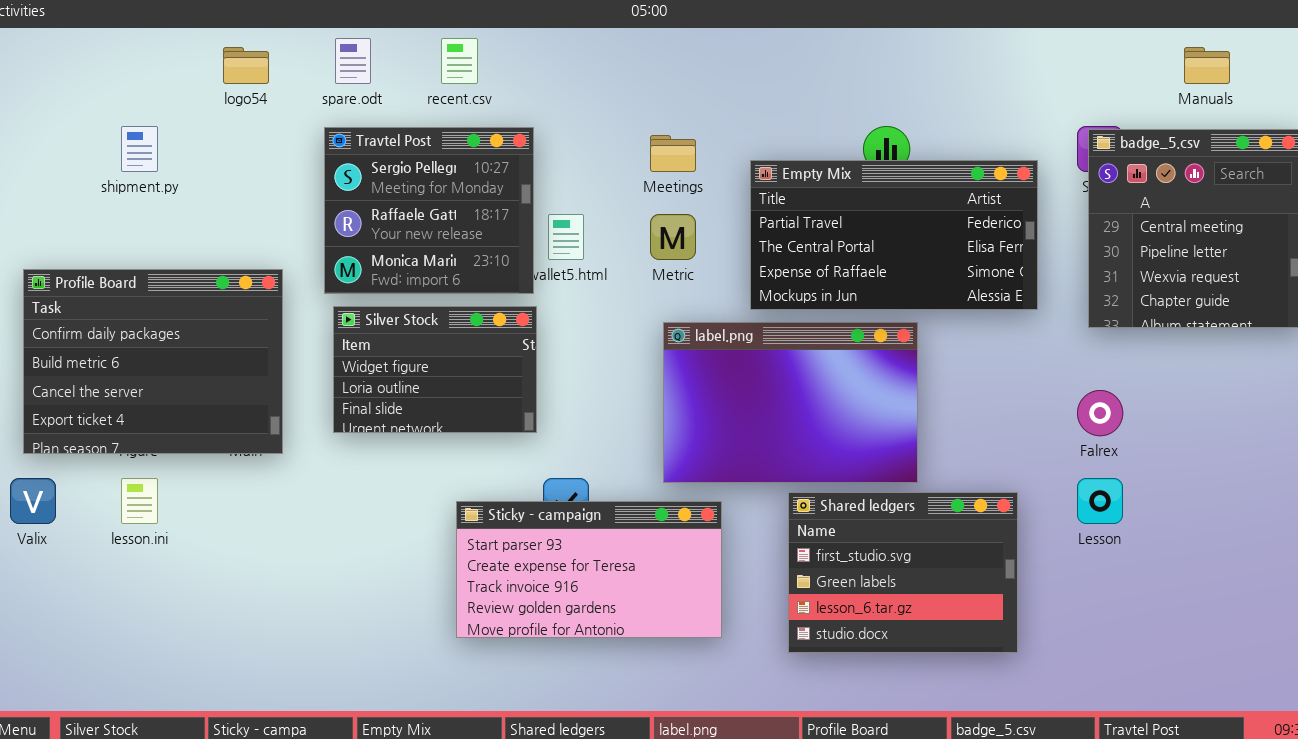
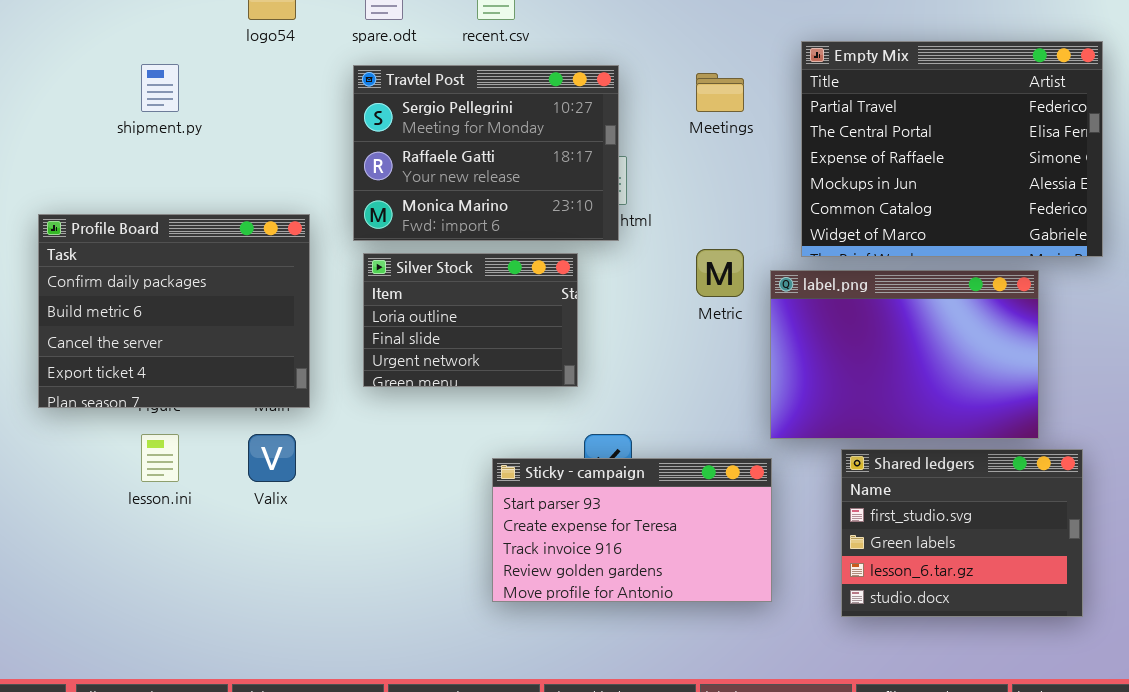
Travtel Post: [324,127,534,294] -> [353,65,619,241], resized
Empty Mix: [750,160,1038,310] -> [801,41,1103,257], resized
Metric: [650,214,696,260] -> [696,249,744,297], moved
Silver Stock: [333,306,537,433] -> [363,253,578,387], scrolled down 1 row
label.png: [663,322,918,483] -> [770,270,1039,439], moved
Valix: [10,478,56,524] -> [248,434,296,482], moved

